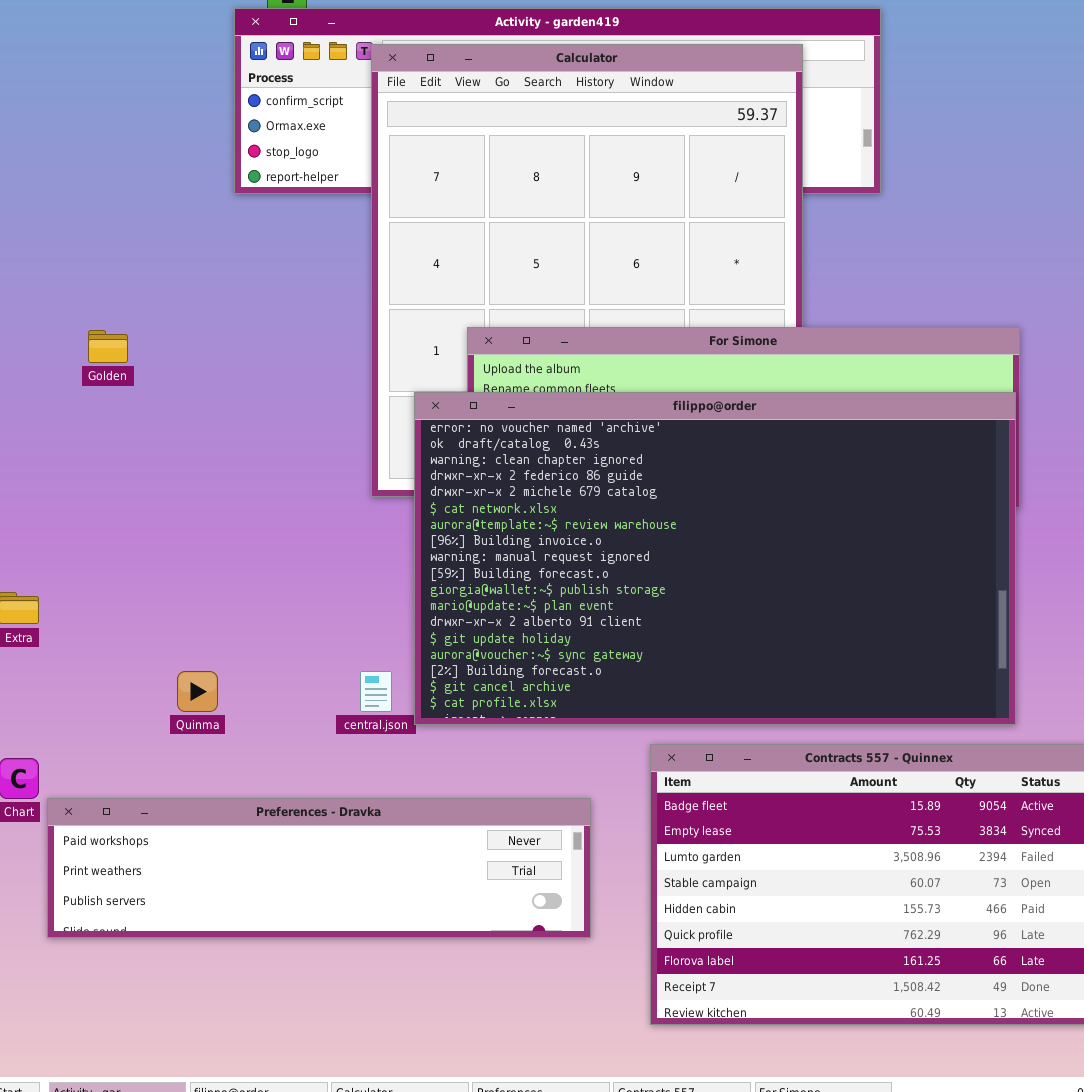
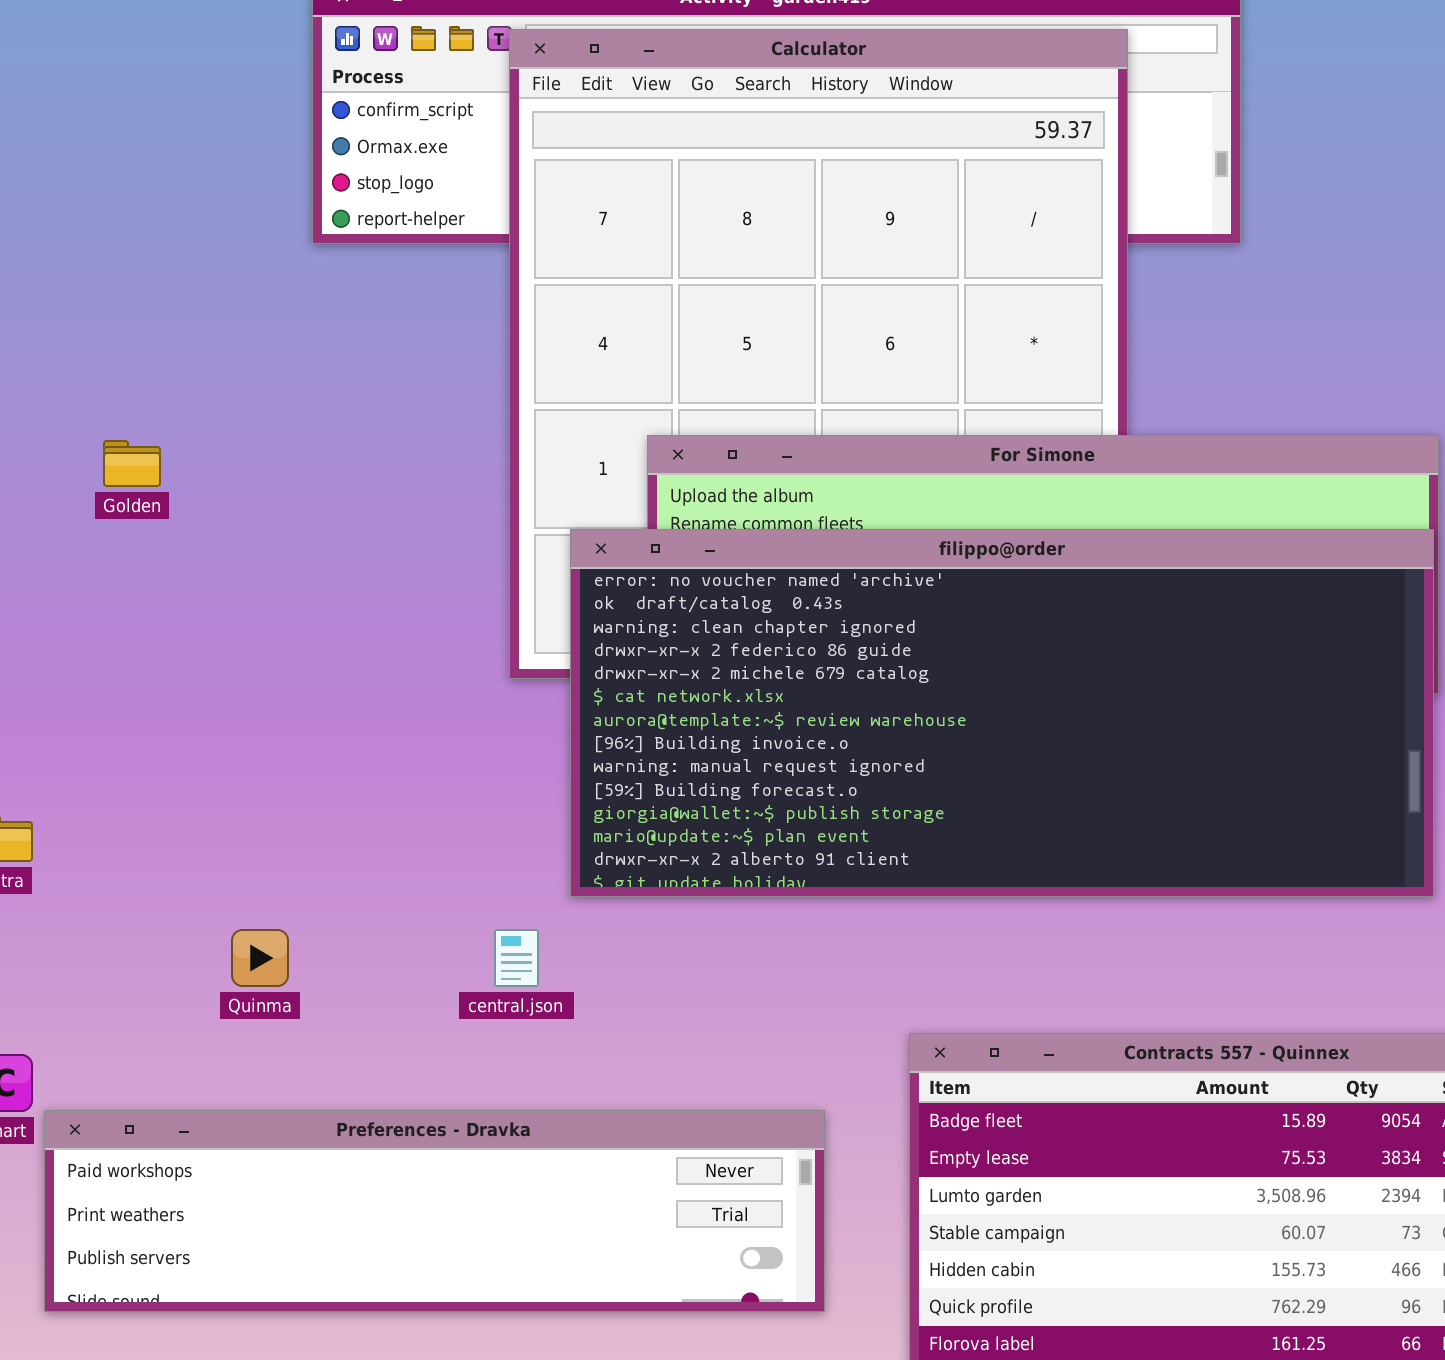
filippo@order: [414,392,1016,725] -> [570,529,1434,897], resized

